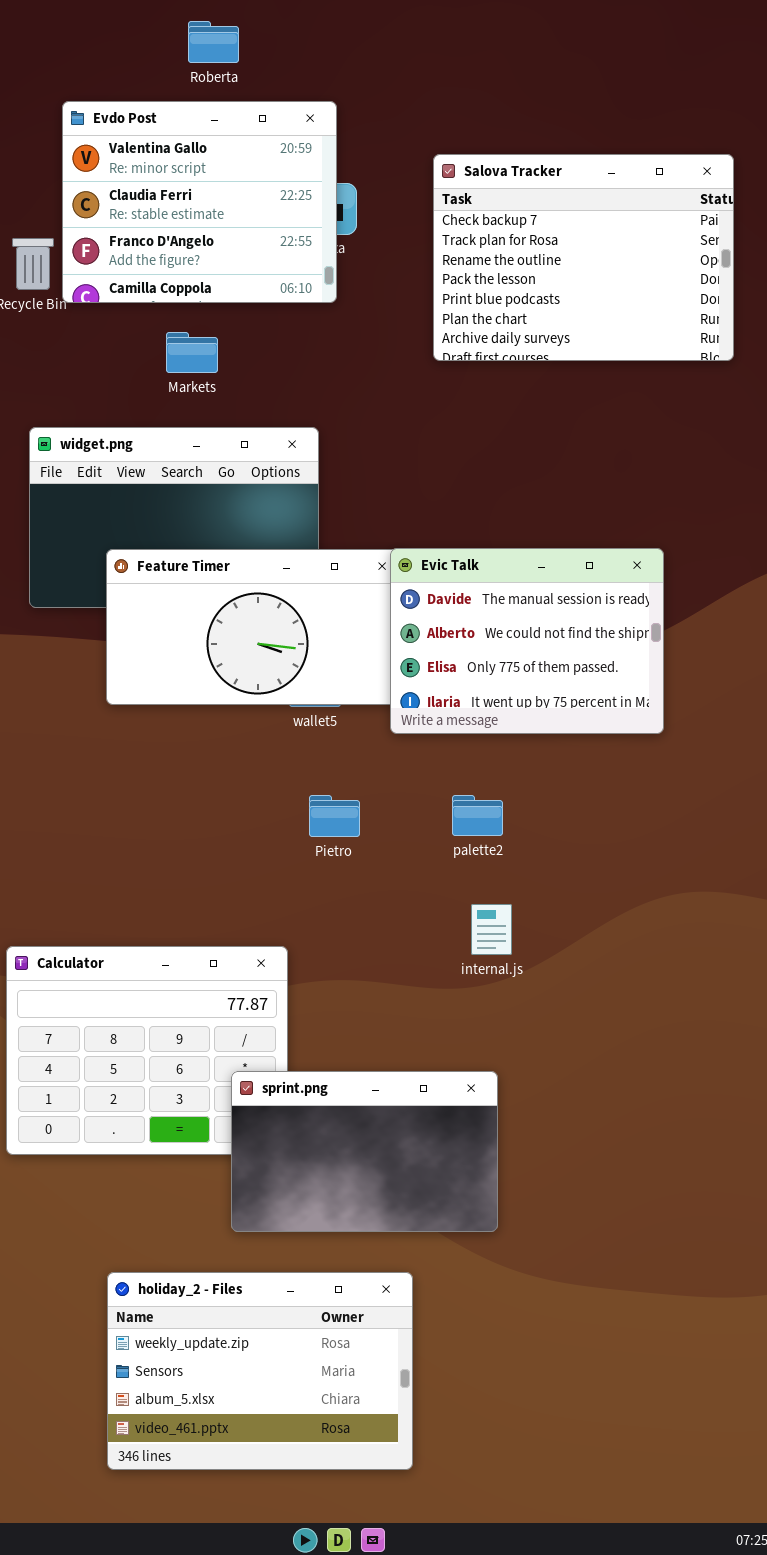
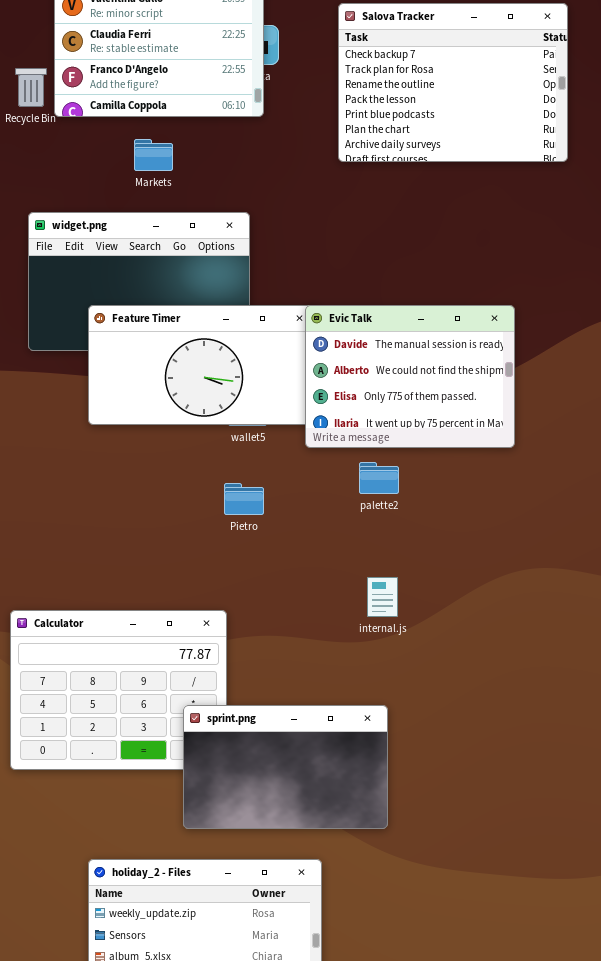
palette2: [452,795,503,836] -> [359,462,399,494], moved
Pietro: [309,795,360,837] -> [224,483,264,515], moved

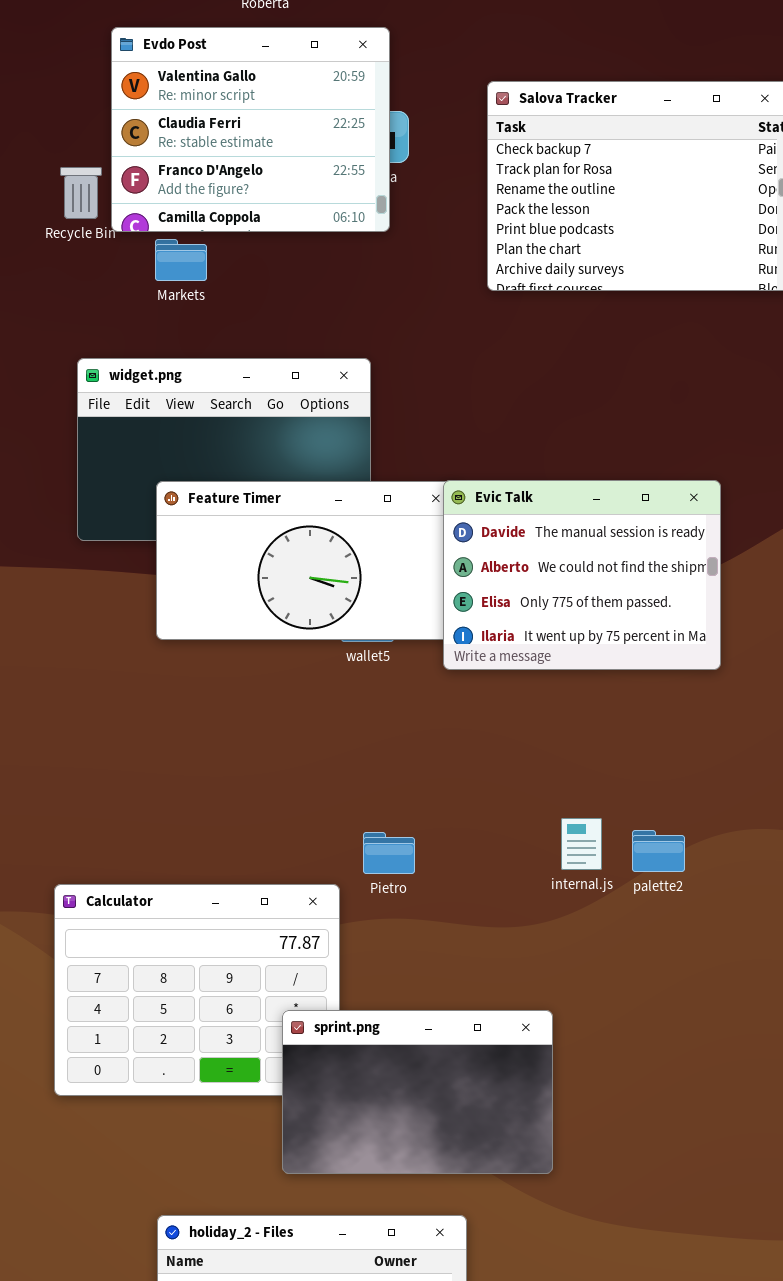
Markets: [134,139,173,171] -> [155,239,207,281], moved
palette2: [359,462,399,494] -> [632,830,685,872], moved
Pietro: [224,483,264,515] -> [363,832,415,874], moved
internal.js: [367,577,398,617] -> [561,818,602,870], moved

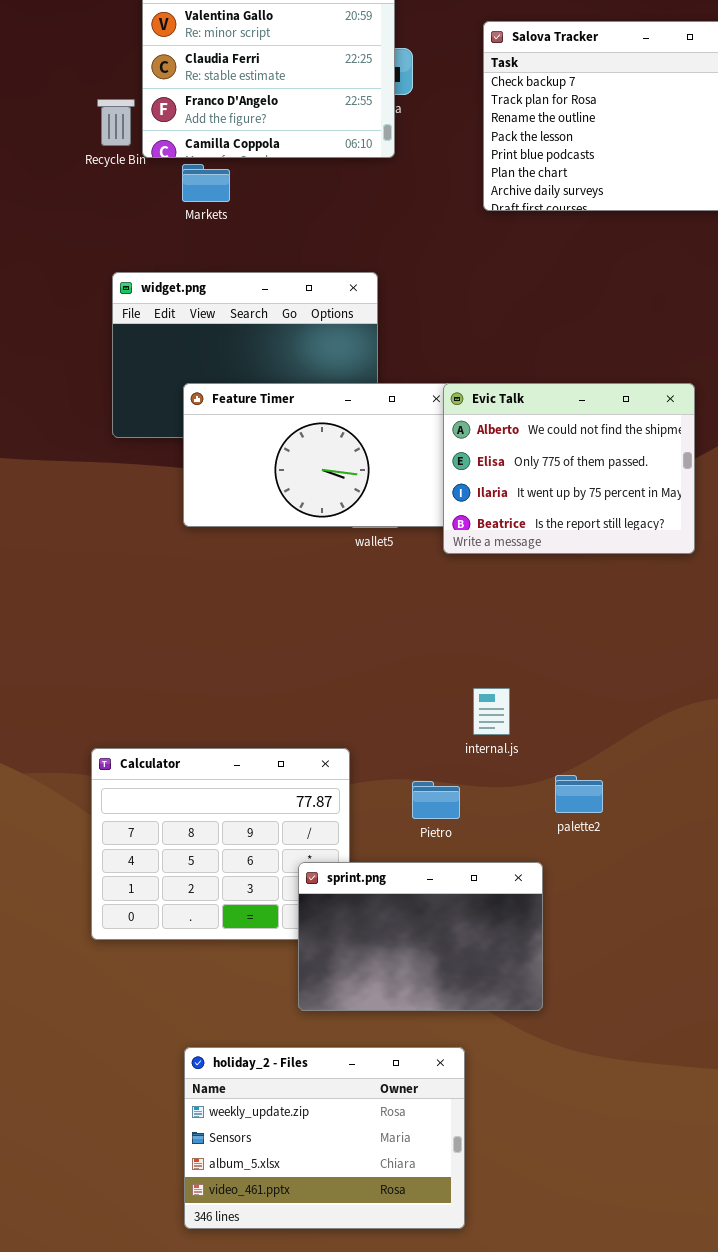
Evic Talk: [443,480,721,670] -> [443,383,695,554], scrolled down 1 row
internal.js: [561,818,602,870] -> [473,688,510,735], moved
palette2: [632,830,685,872] -> [555,775,603,813], moved
Pietro: [363,832,415,874] -> [412,781,460,819], moved

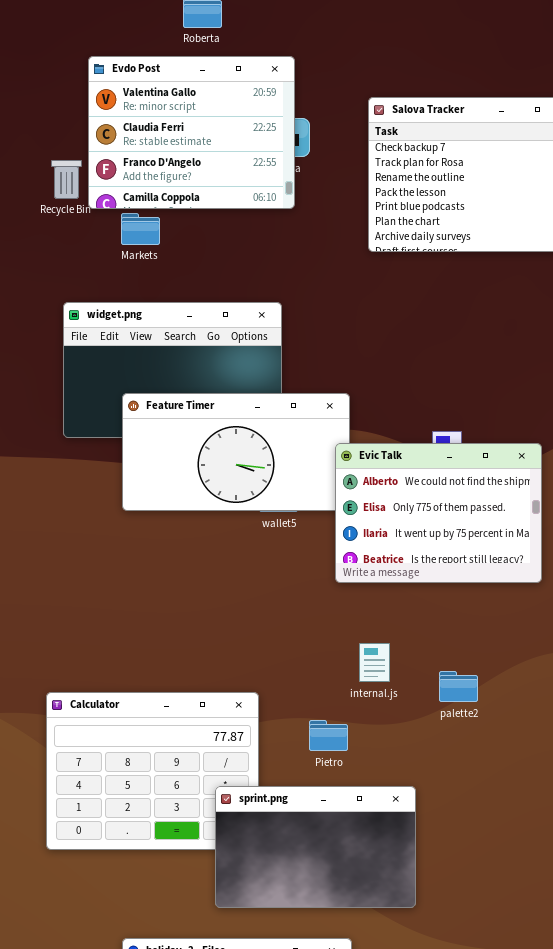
Evic Talk: [443,383,695,554] -> [335,443,542,583], moved
palette2: [555,775,603,813] -> [439,671,478,702], moved

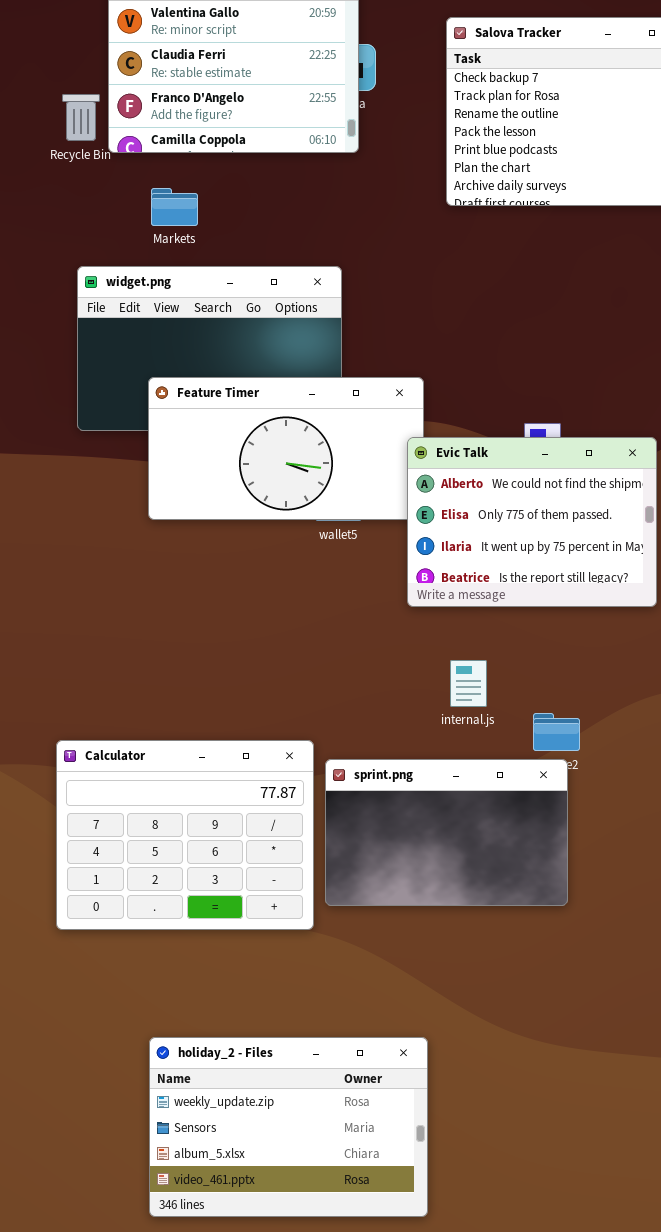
Markets: [121,213,160,245] -> [151,188,198,226], moved
internal.js: [359,643,390,682] -> [450,660,487,707], moved
sprint.png: [215,786,416,908] -> [325,759,568,906], moved

